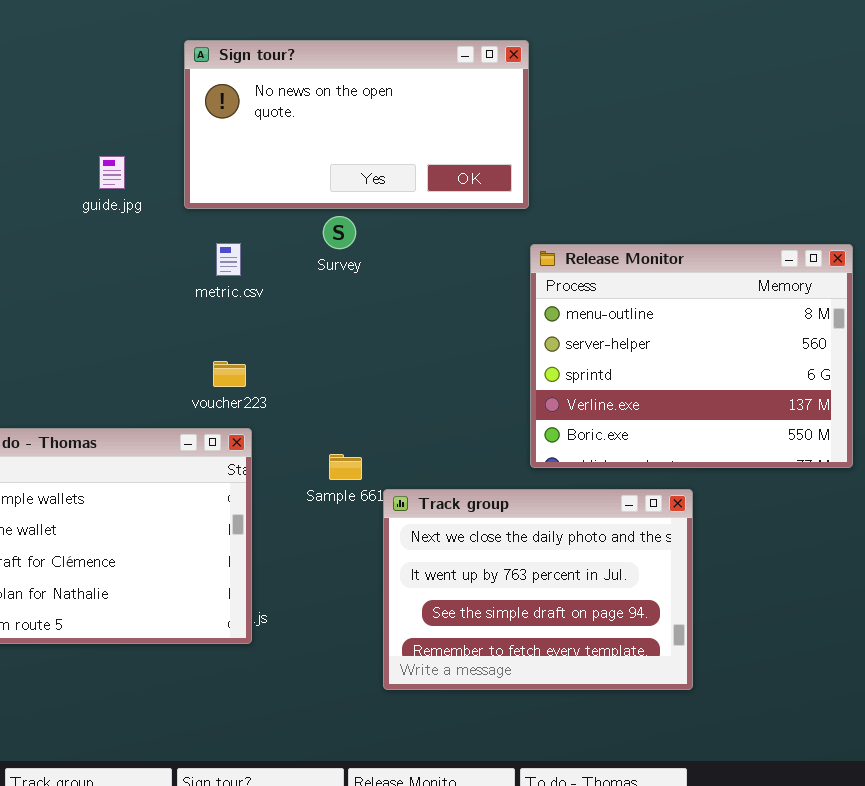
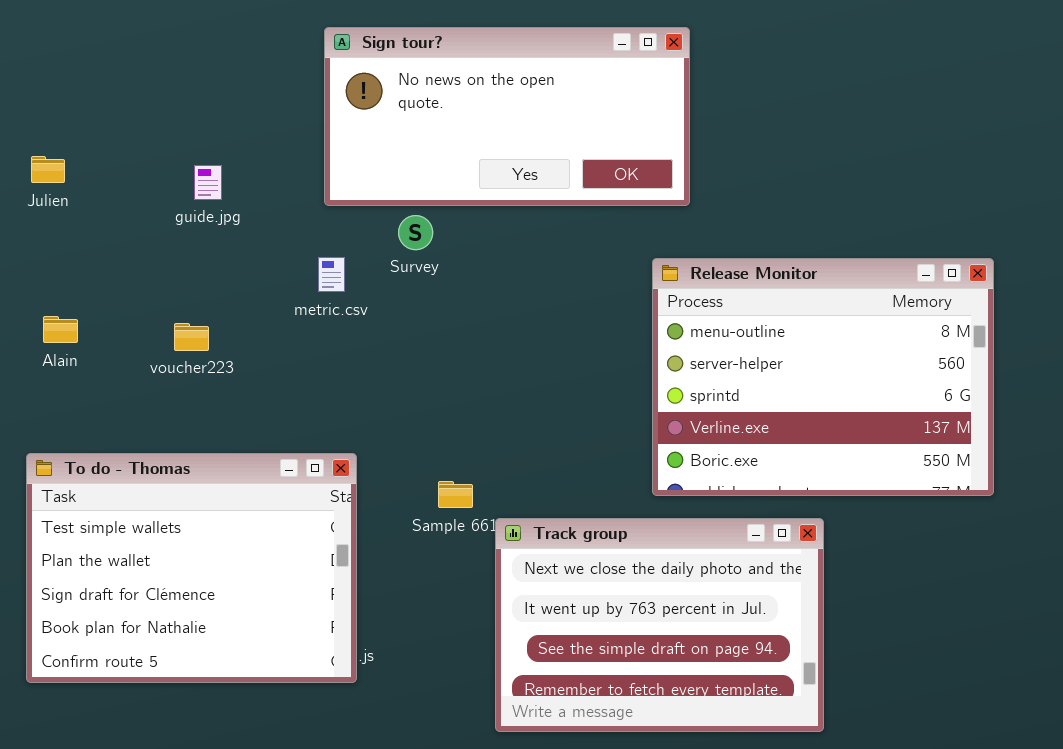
Sign tour?: [184,40,529,209] -> [324,27,690,206], moved
Survey: [323,216,356,249] -> [398,215,433,250], moved
voucher223: [213,361,246,387] -> [174,323,209,351], moved

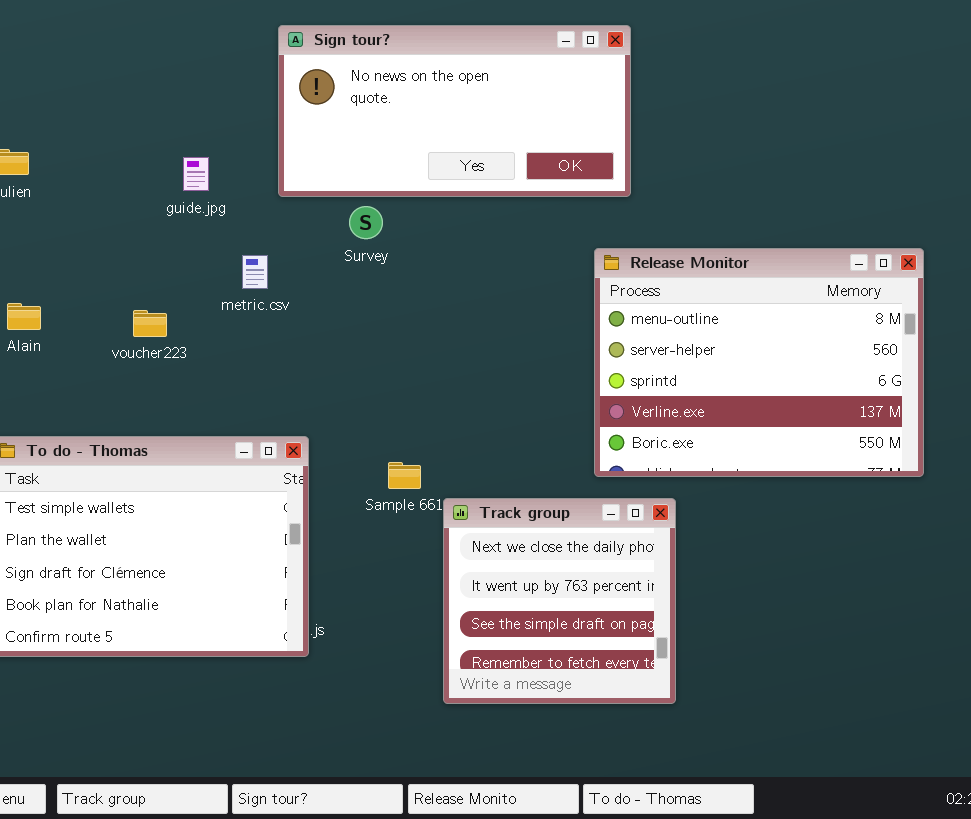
guide.jpg: [194,165,222,200] -> [183,157,209,191], moved
metric.csv: [318,257,345,292] -> [242,255,268,289], moved
Track group: [495,518,824,732] -> [443,498,676,704], resized

